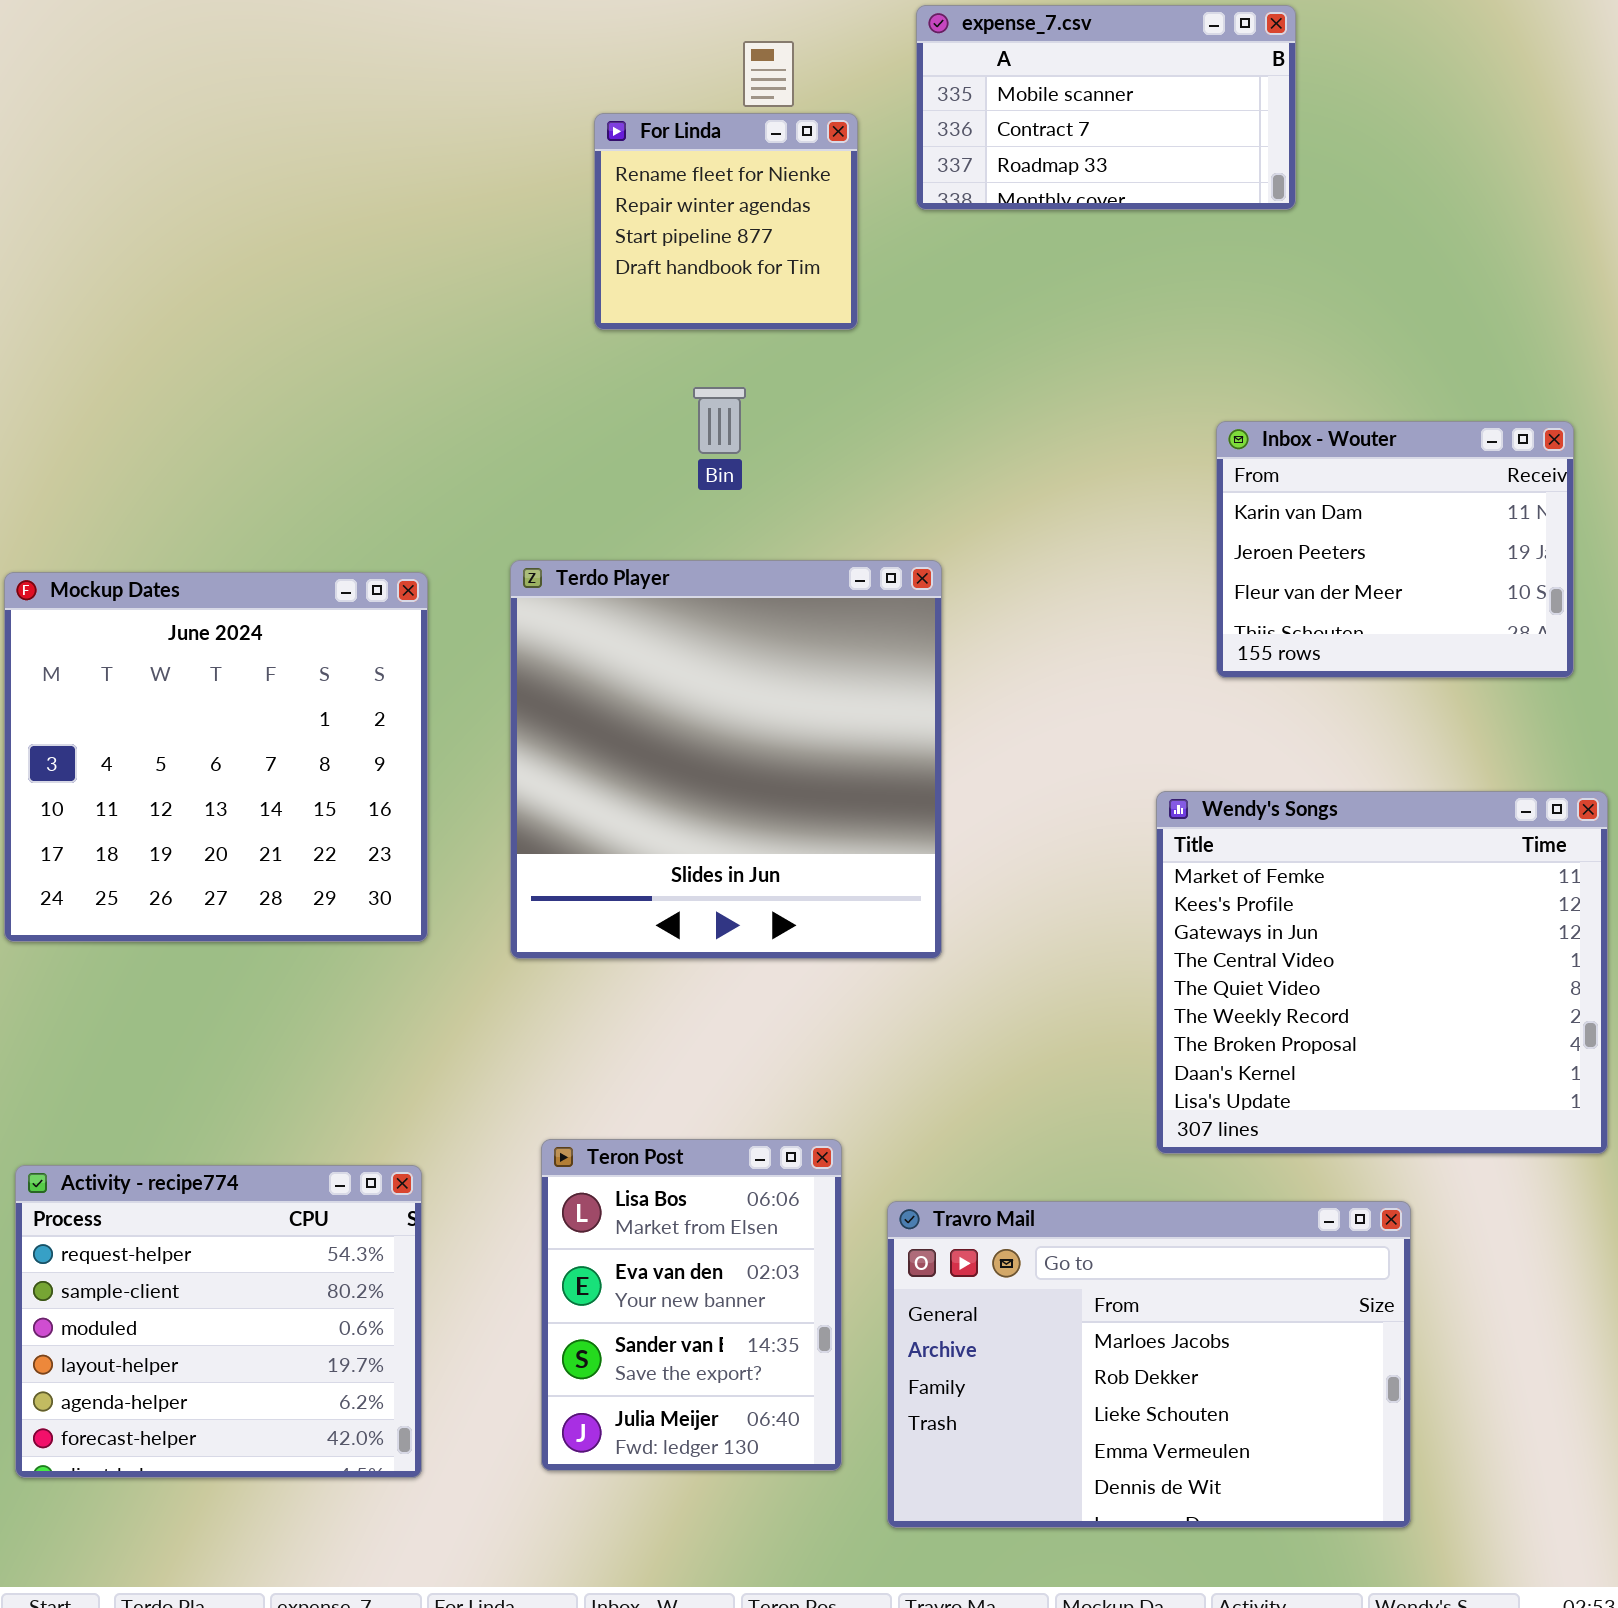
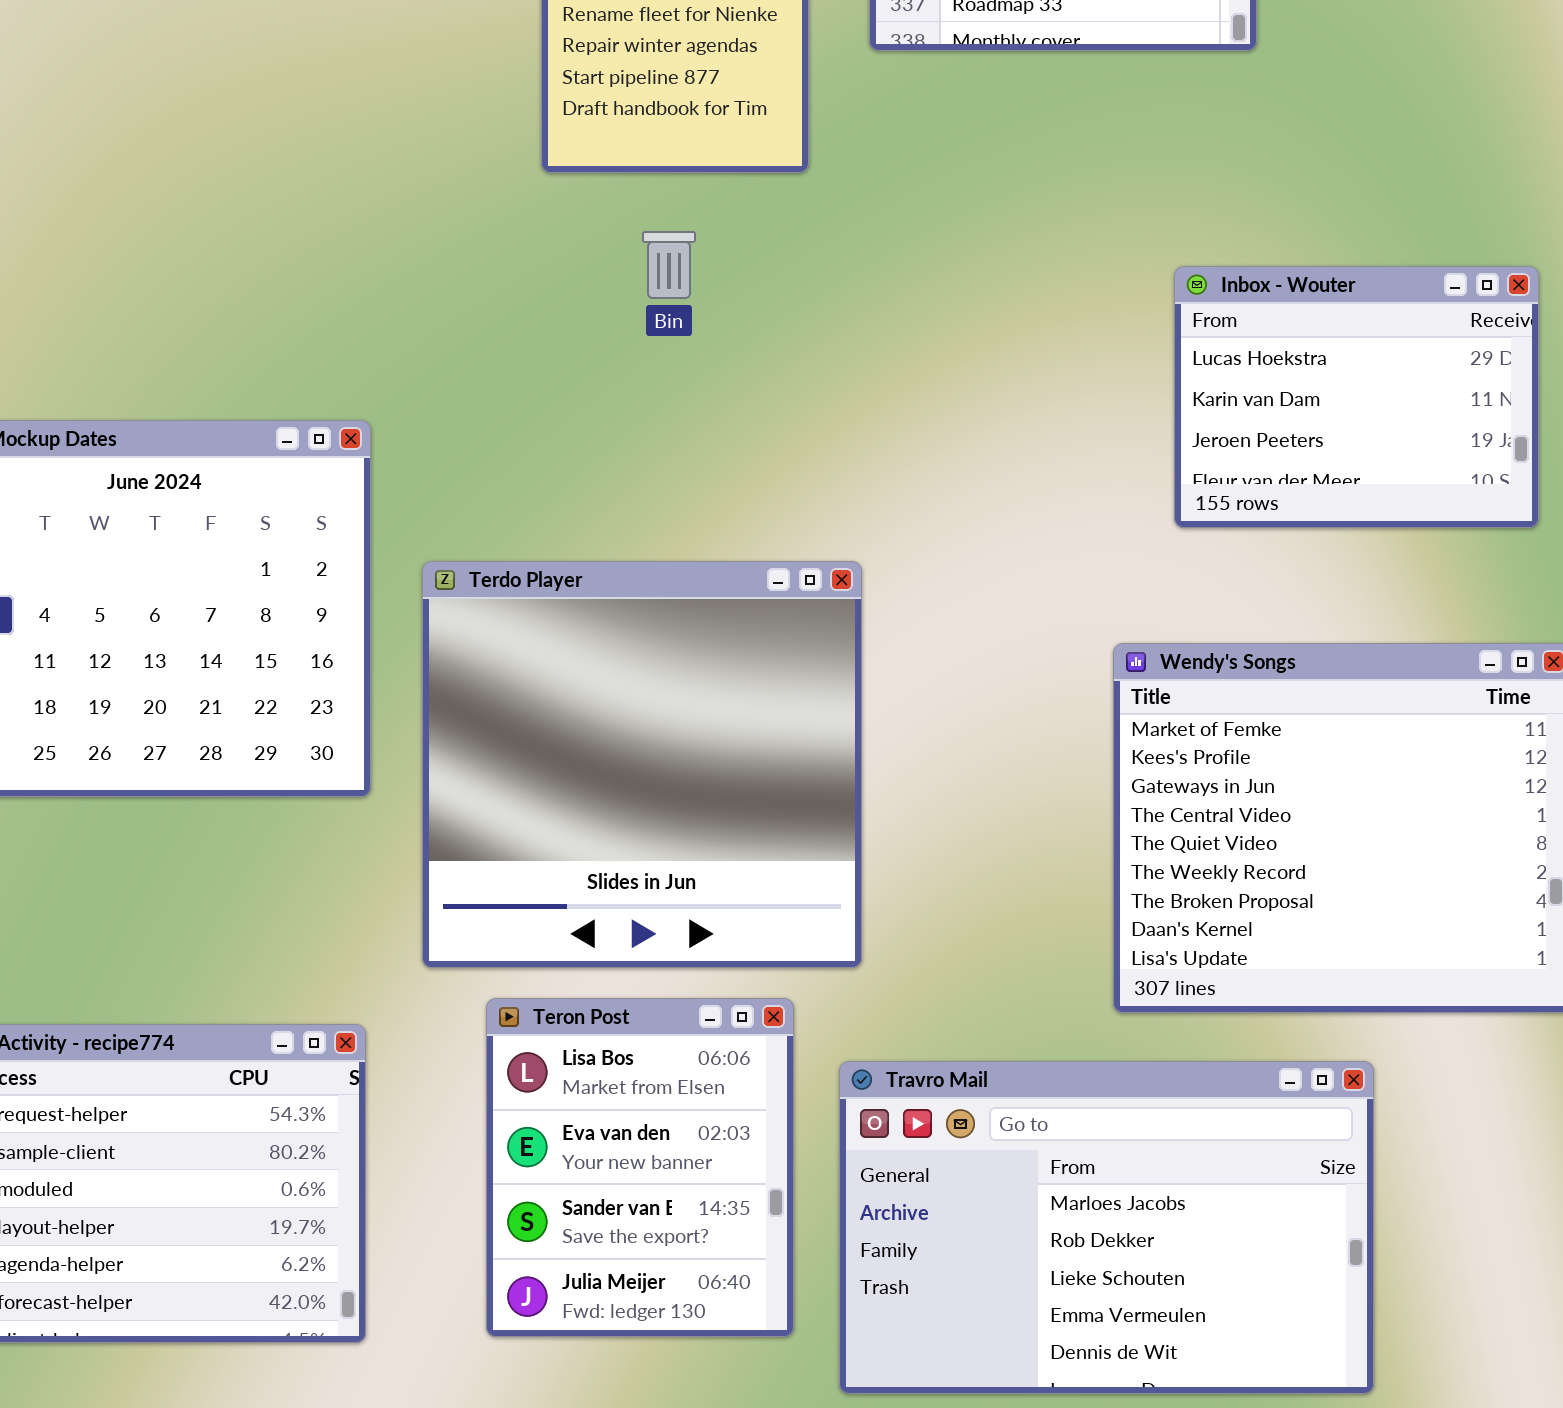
Inbox - Wouter: [1216,421,1574,678] -> [1174,266,1539,528], scrolled up 1 row
Terdo Player: [510,560,942,959] -> [422,561,862,968], moved

